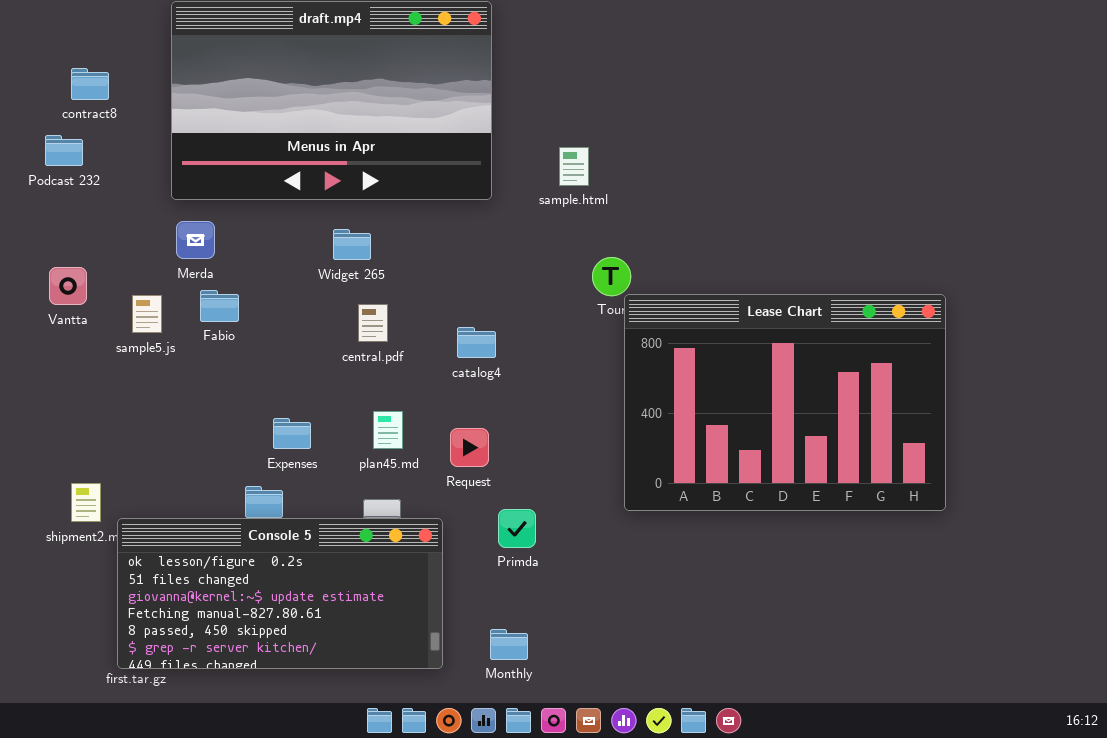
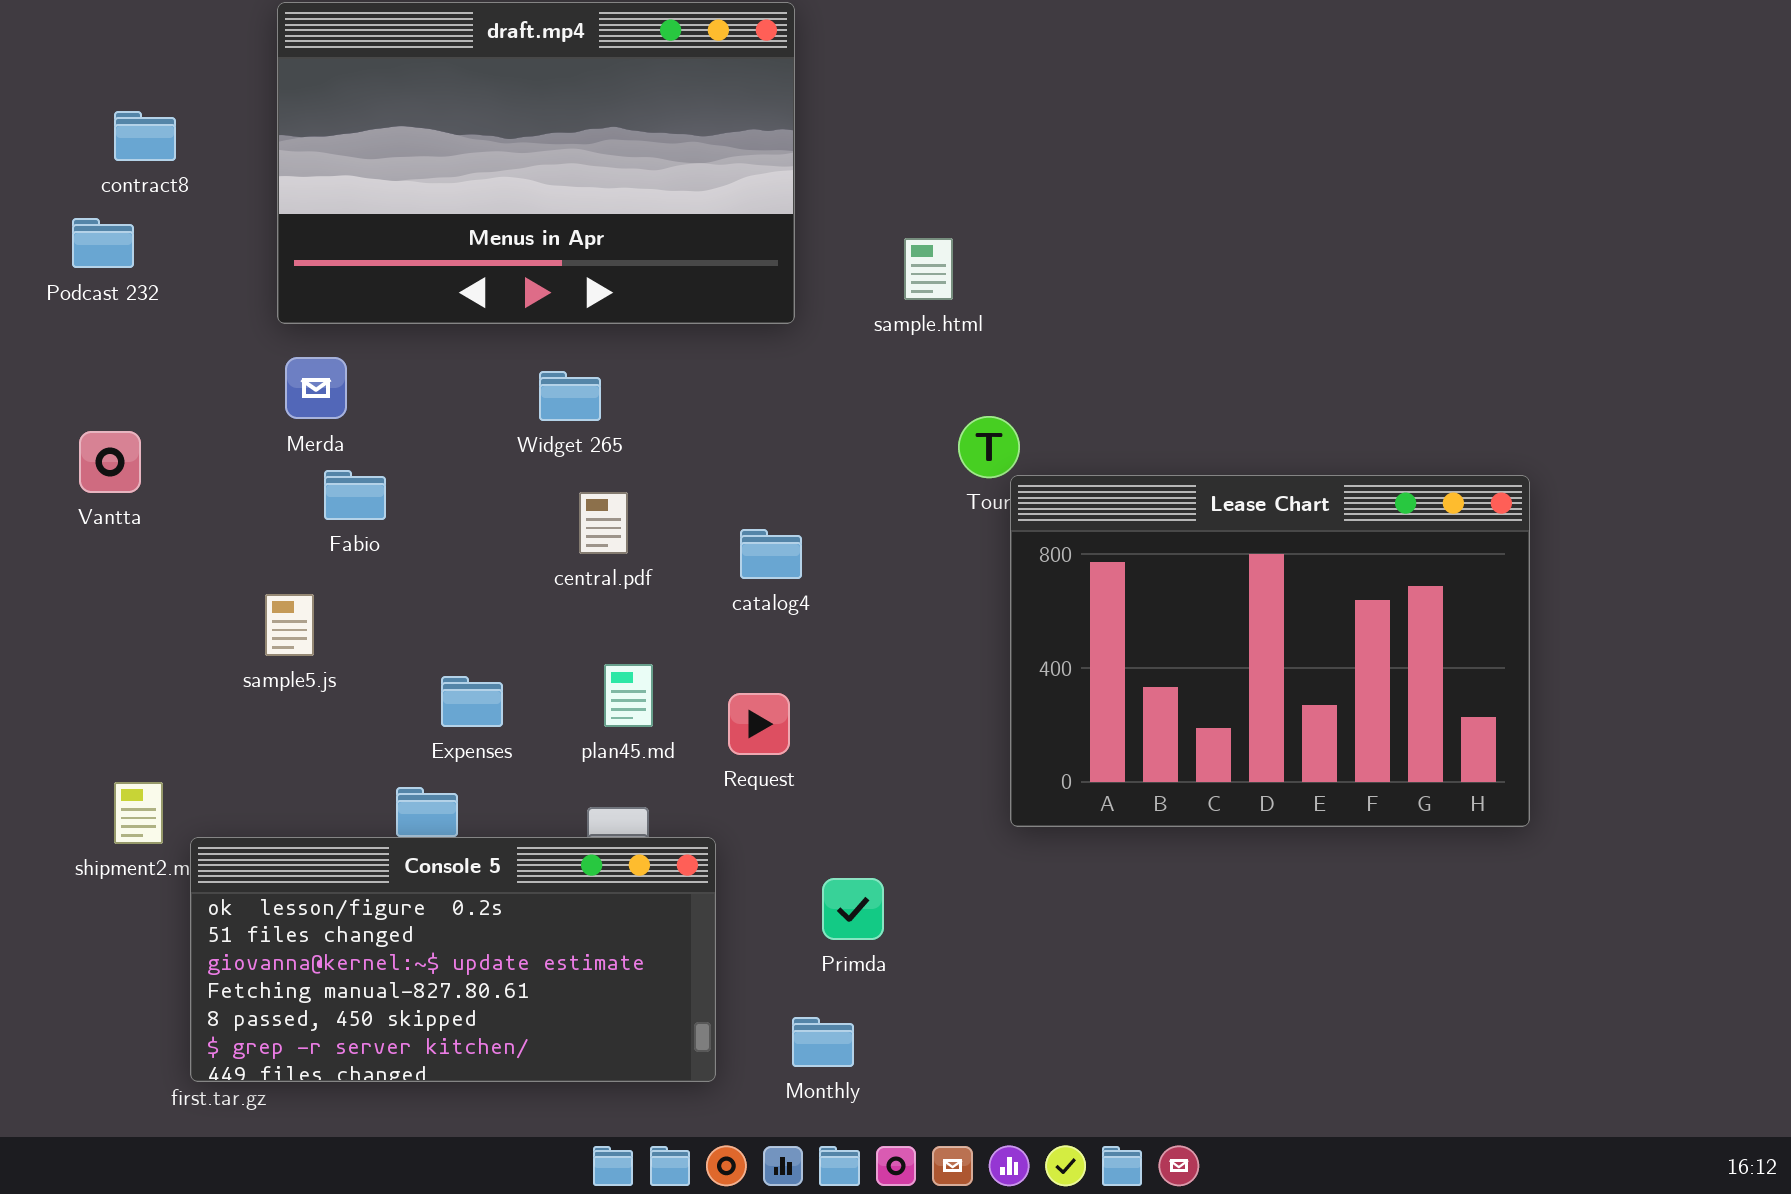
sample5.js: [132,295,162,333] -> [265,594,314,656], moved
Primda: [498,509,536,548] -> [822,878,884,940], moved

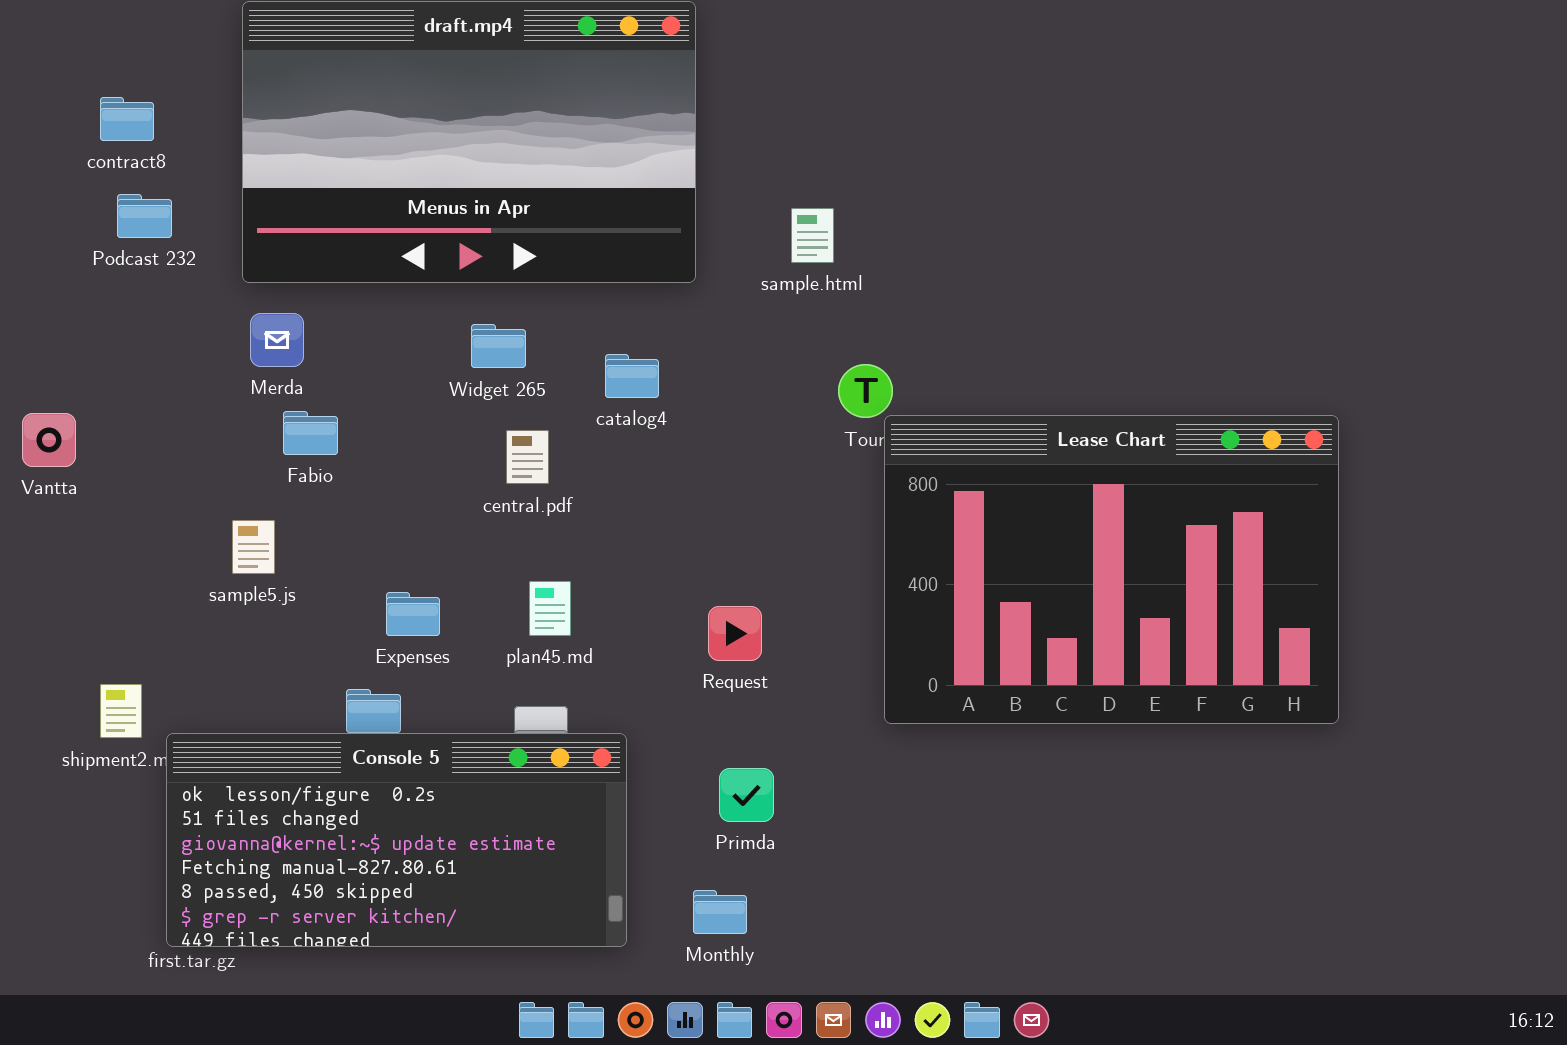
Podcast 232: [72,218,134,268] -> [117,194,172,238], moved
Vantta: [79,431,141,493] -> [22,413,76,467], moved
catalog4: [740,529,802,579] -> [605,354,659,398], moved
Request: [728,693,790,755] -> [708,606,762,661], moved

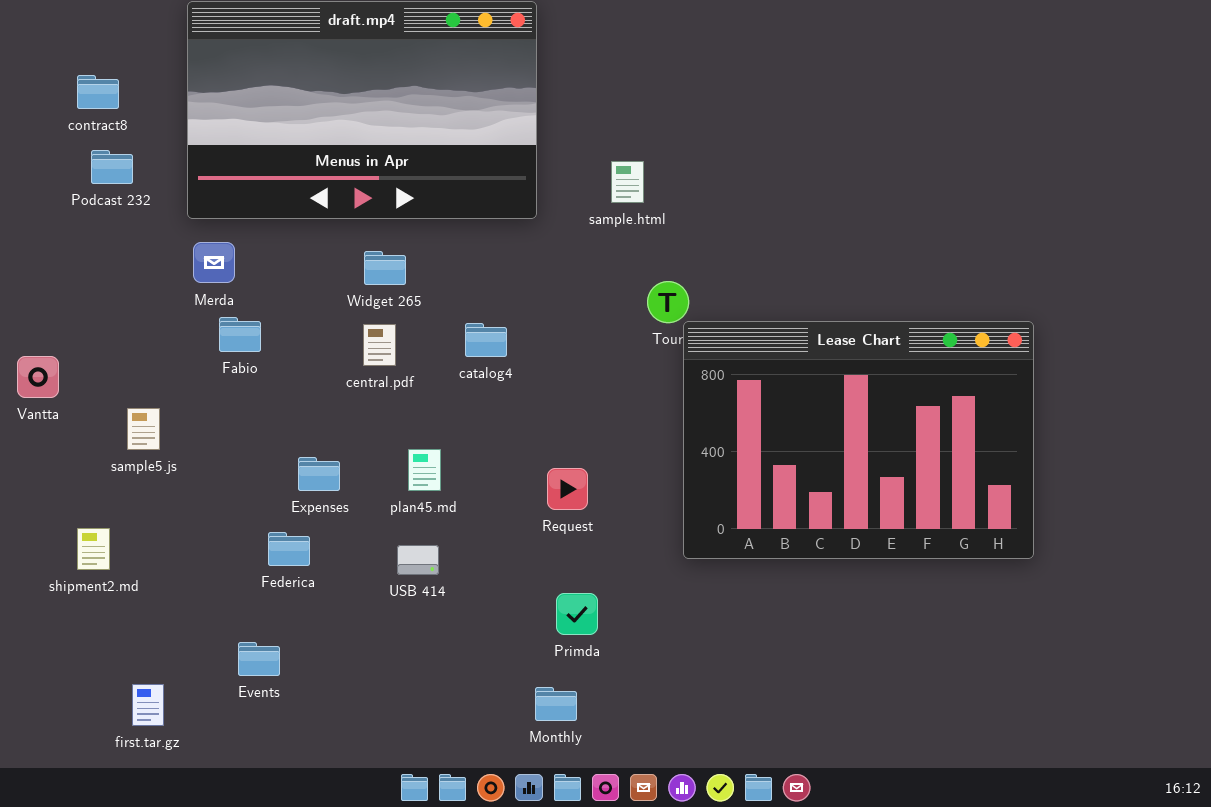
catalog4: [605,354,659,398] -> [465,323,507,357], moved
Vantta: [22,413,76,467] -> [17,356,59,398], moved
central.pdf: [506,430,549,484] -> [363,324,396,366], moved
sample5.js: [232,520,275,574] -> [127,408,160,450], moved
Console 5: [166,733,627,947] -> none, closed

